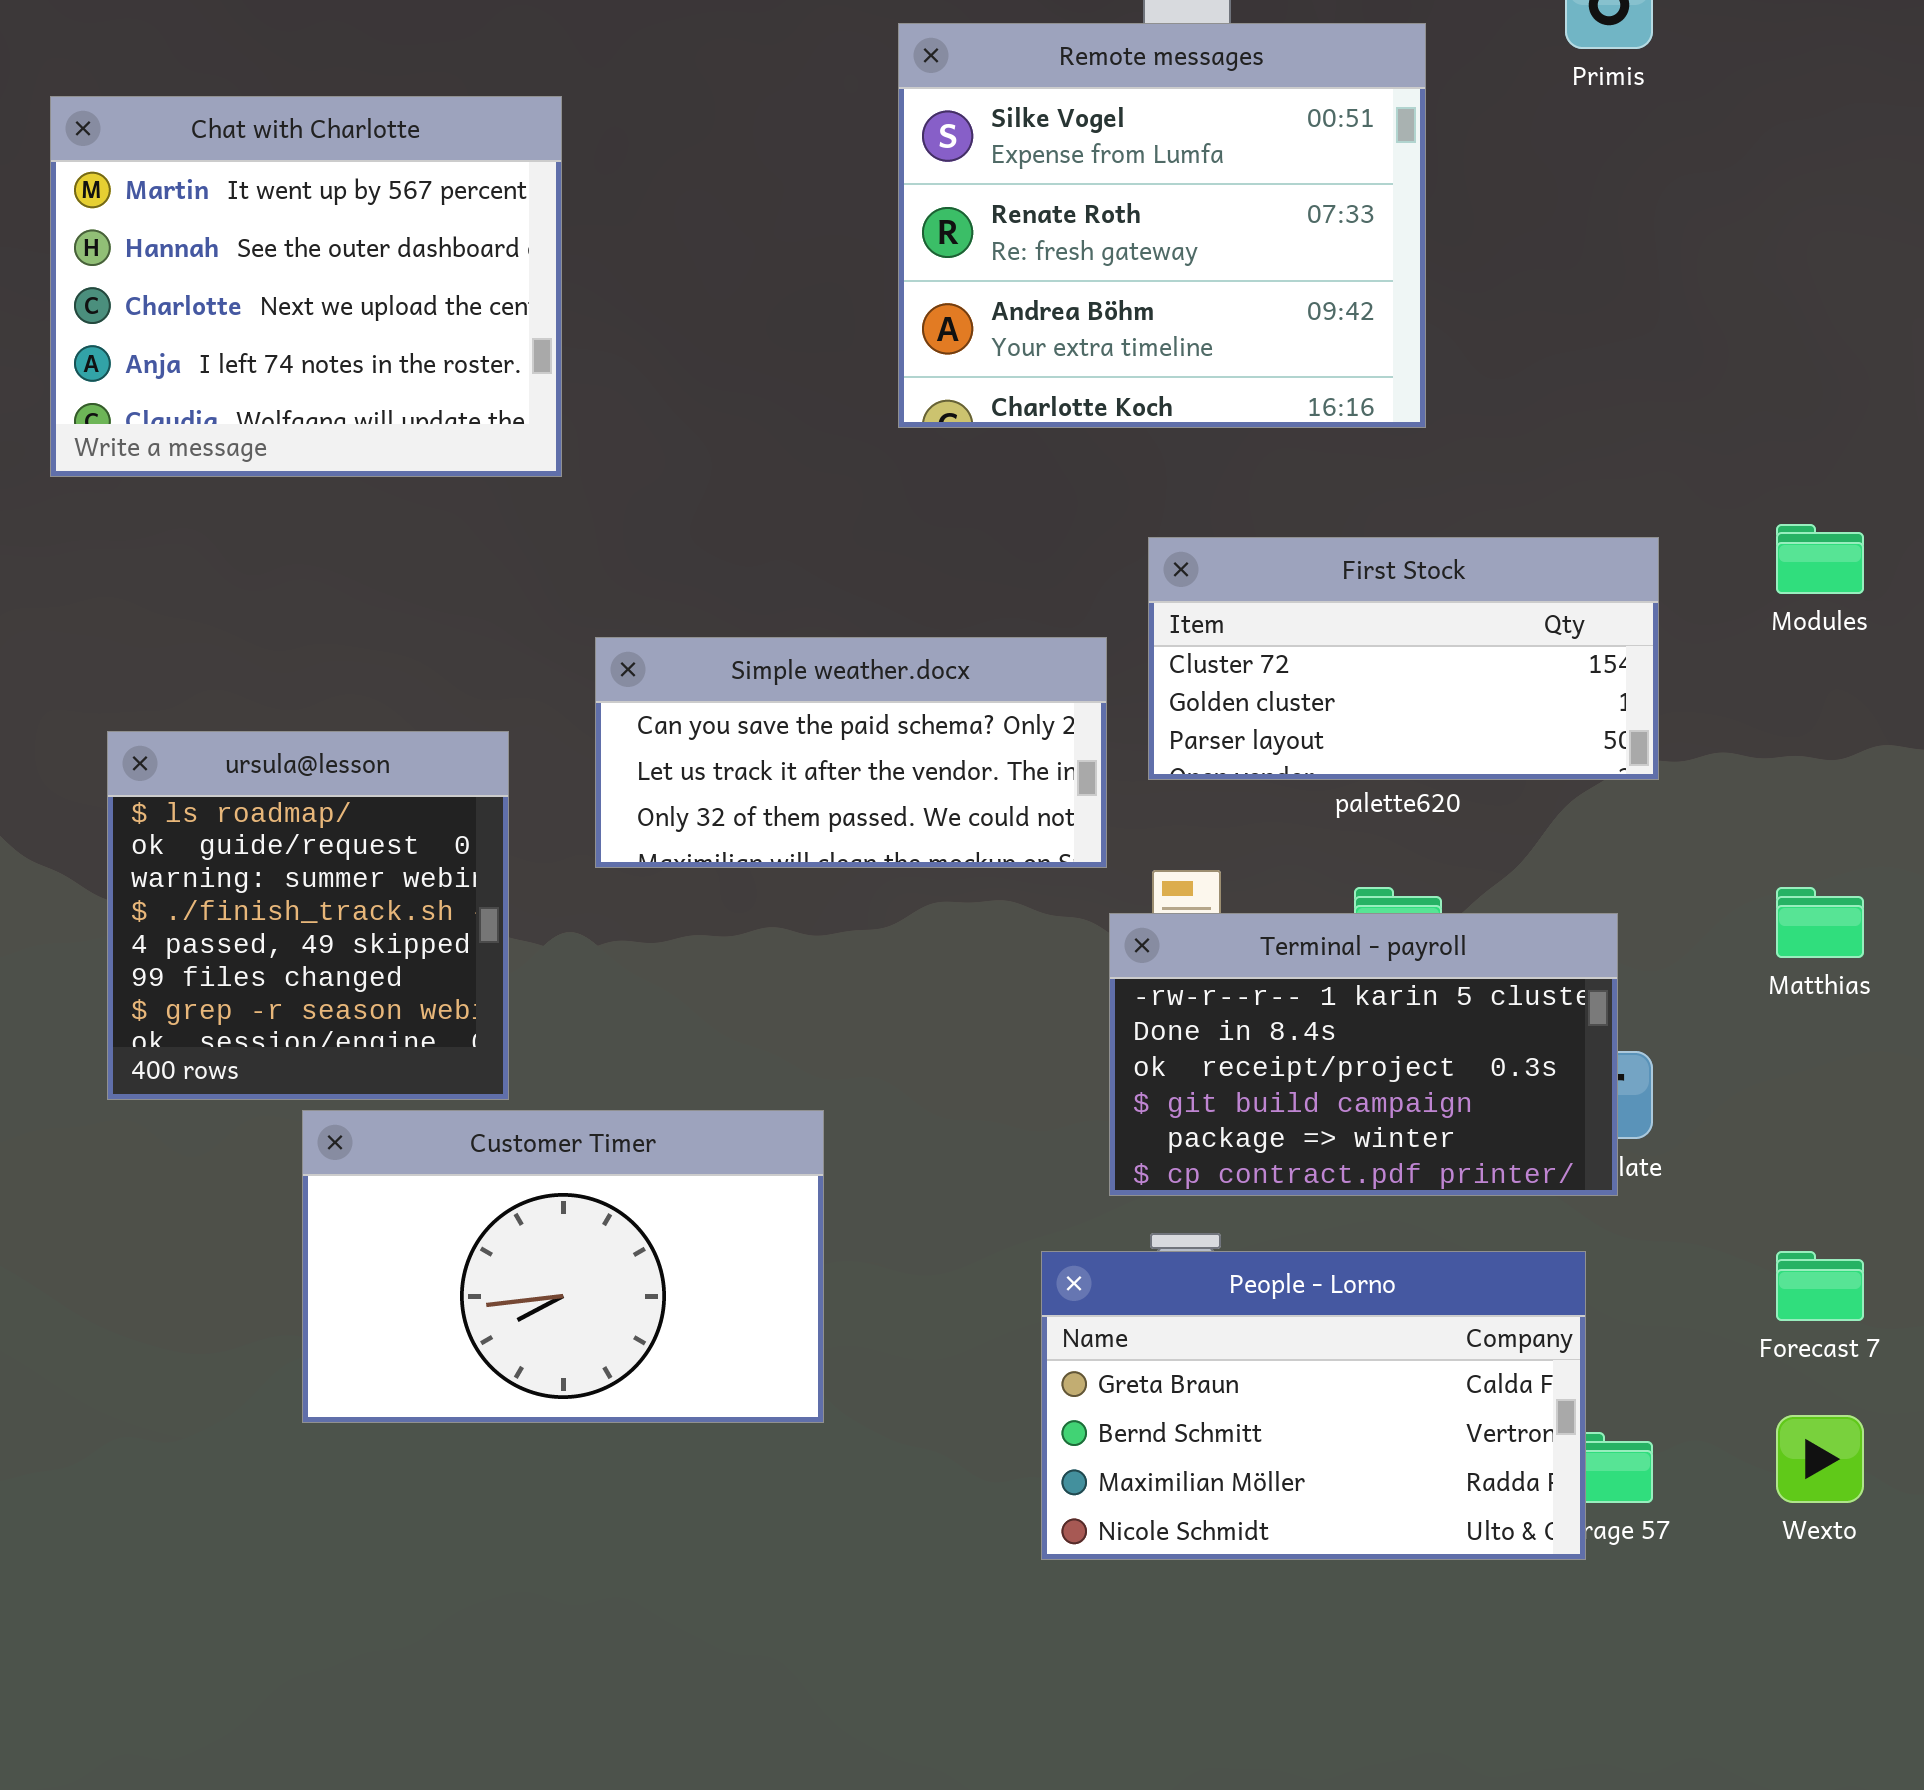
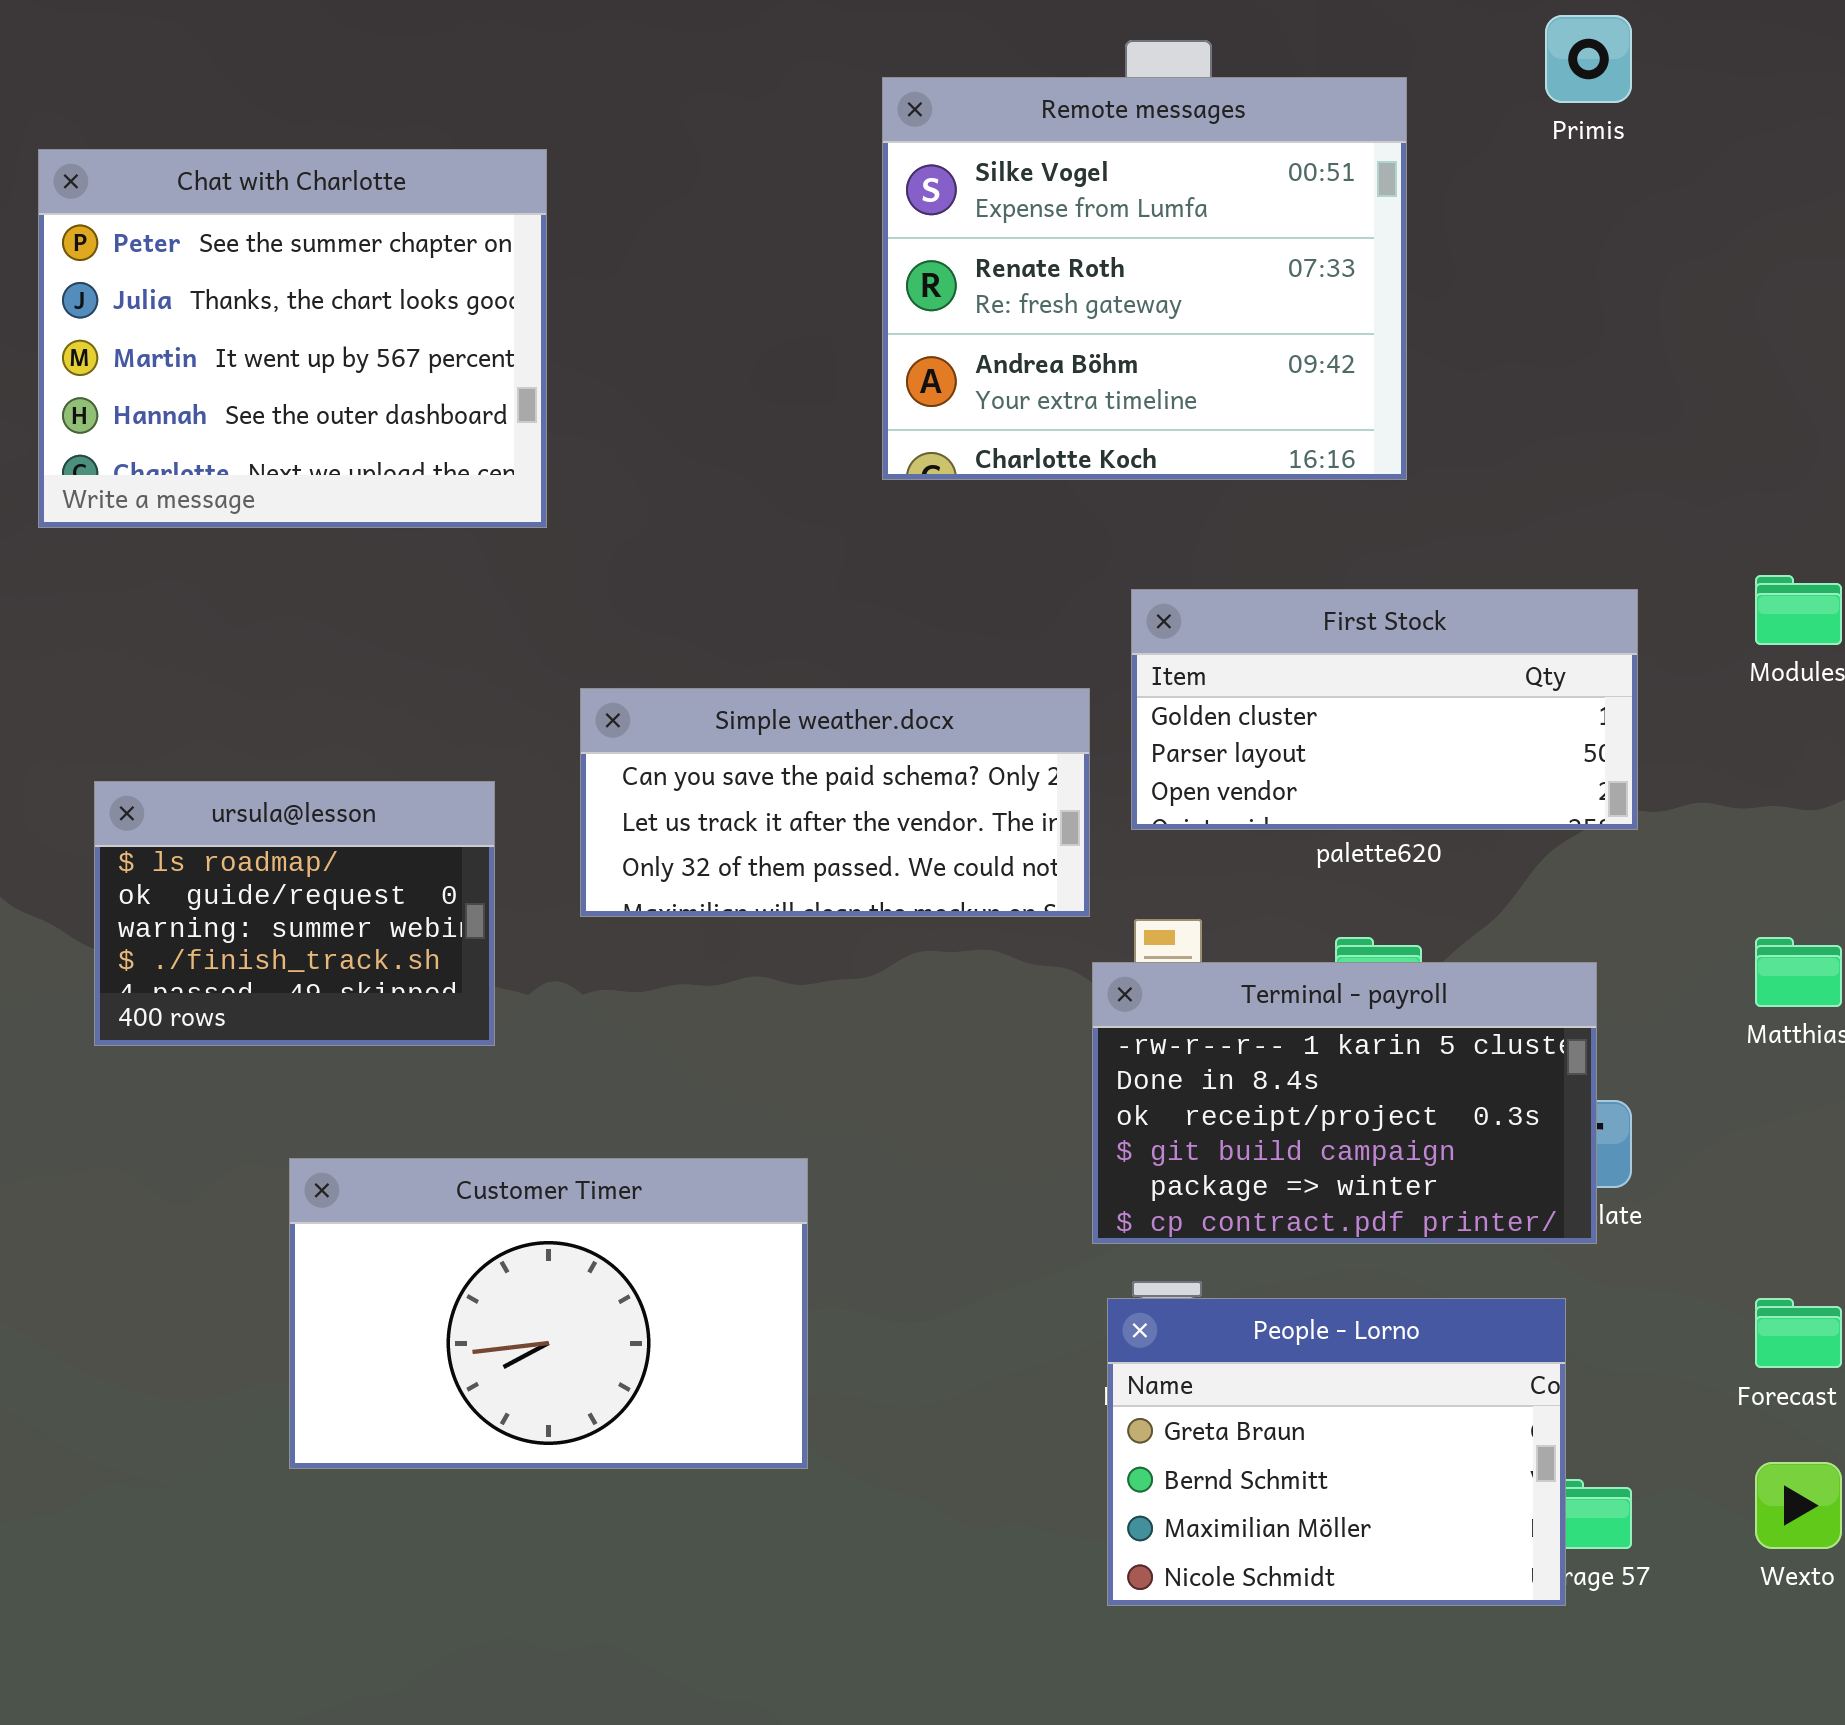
Chat with Charlotte: [50,96,562,477] -> [38,149,547,528], scrolled up 2 rows
First Stock: [1148,537,1659,780] -> [1131,589,1638,830], scrolled down 1 row
ursula@lesson: [107,731,509,1100] -> [94,781,495,1046], resized
People - Lorno: [1041,1251,1586,1560] -> [1107,1298,1566,1606], resized

